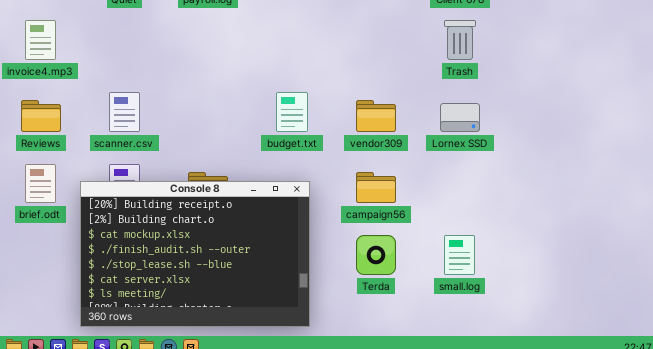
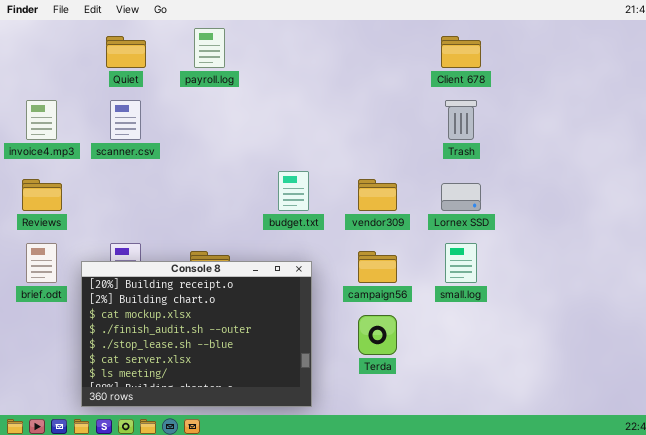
scanner.csv: [109,92,140,132] -> [110,100,141,140], moved
small.log: [444,235,475,275] -> [445,243,477,283], moved

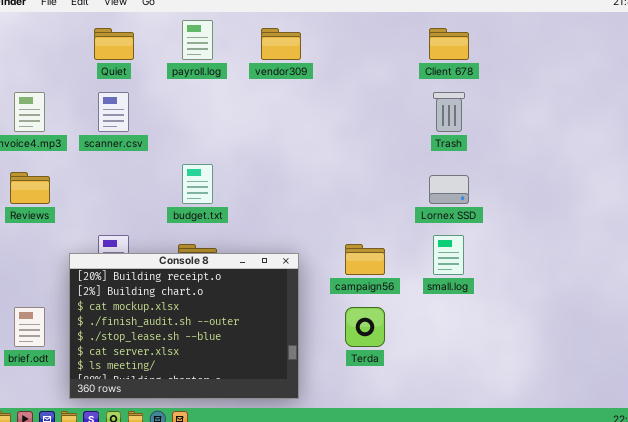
budget.txt: [278,171,309,211] -> [182,164,213,204], moved
vendor309: [358,179,397,211] -> [261,28,301,60], moved
brief.odt: [26,243,57,283] -> [14,307,45,347], moved

